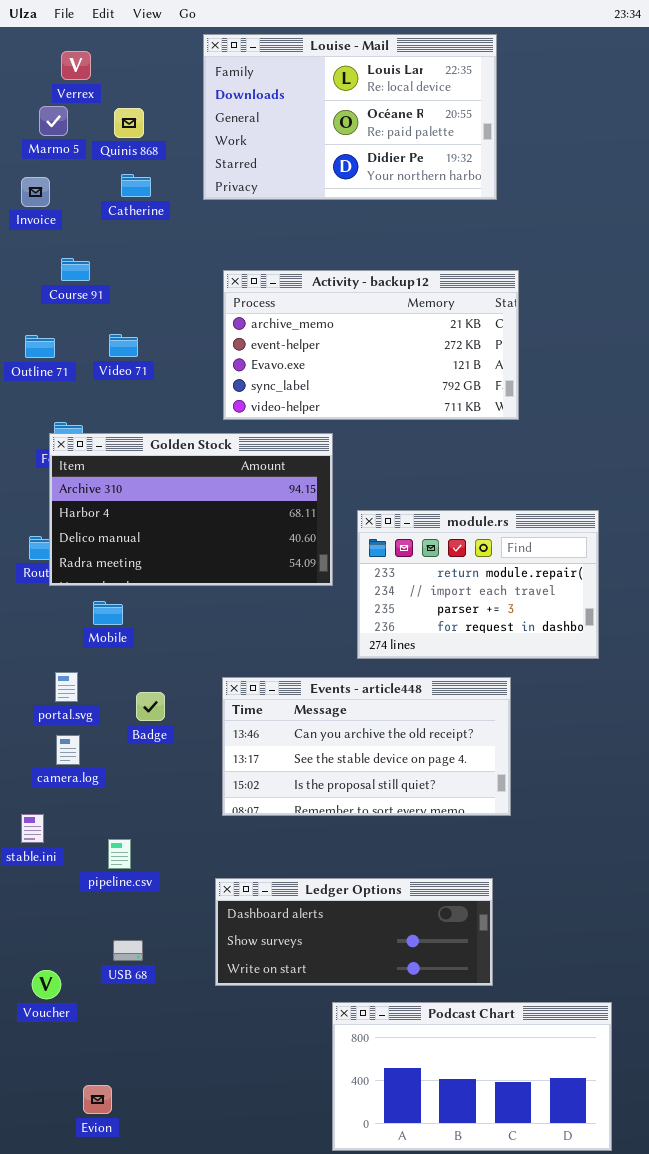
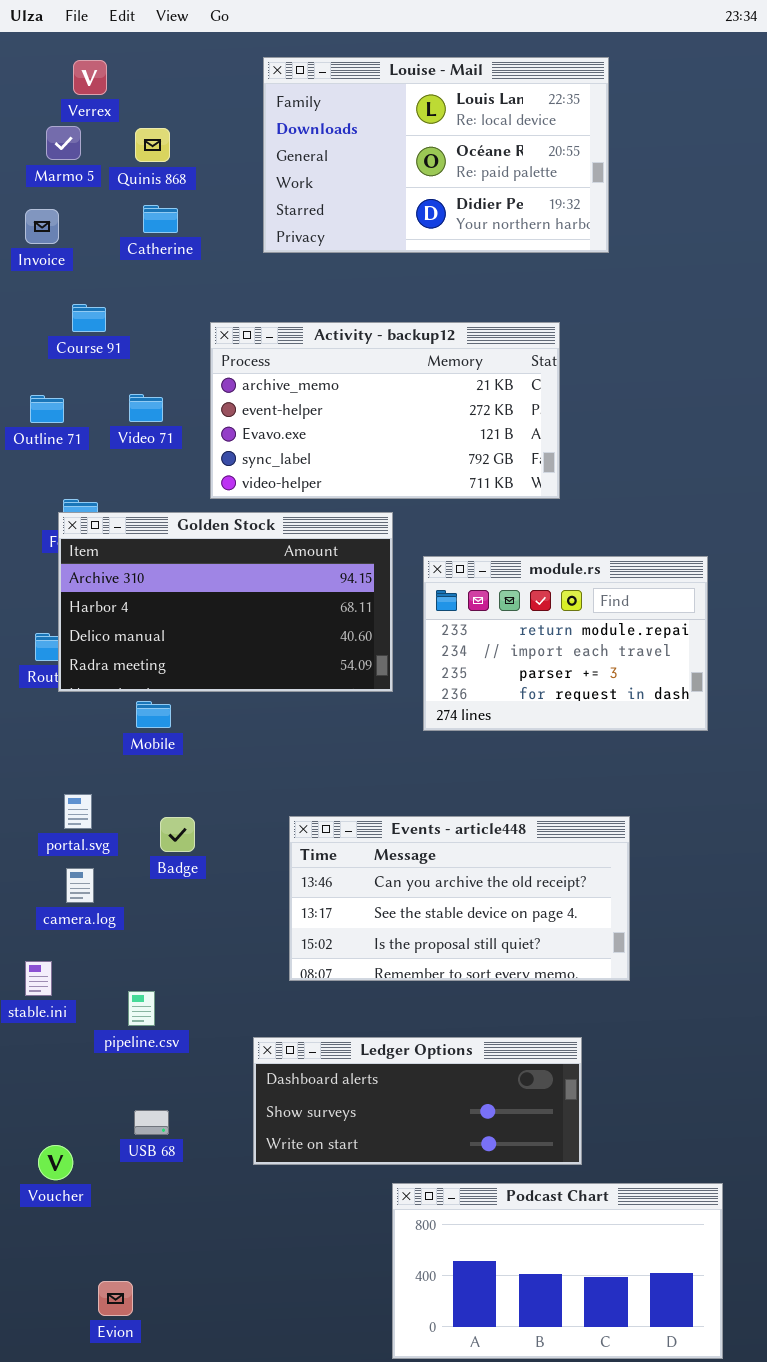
Louise - Mail: [203,34,497,200] -> [263,57,609,253], moved
Activity - backup12: [223,270,519,420] -> [210,322,560,499], moved
module.rs: [357,510,599,659] -> [423,556,708,731], moved
Mobile: [93,601,123,625] -> [136,701,171,728], moved
Events - article448: [222,677,511,816] -> [289,816,630,981], moved

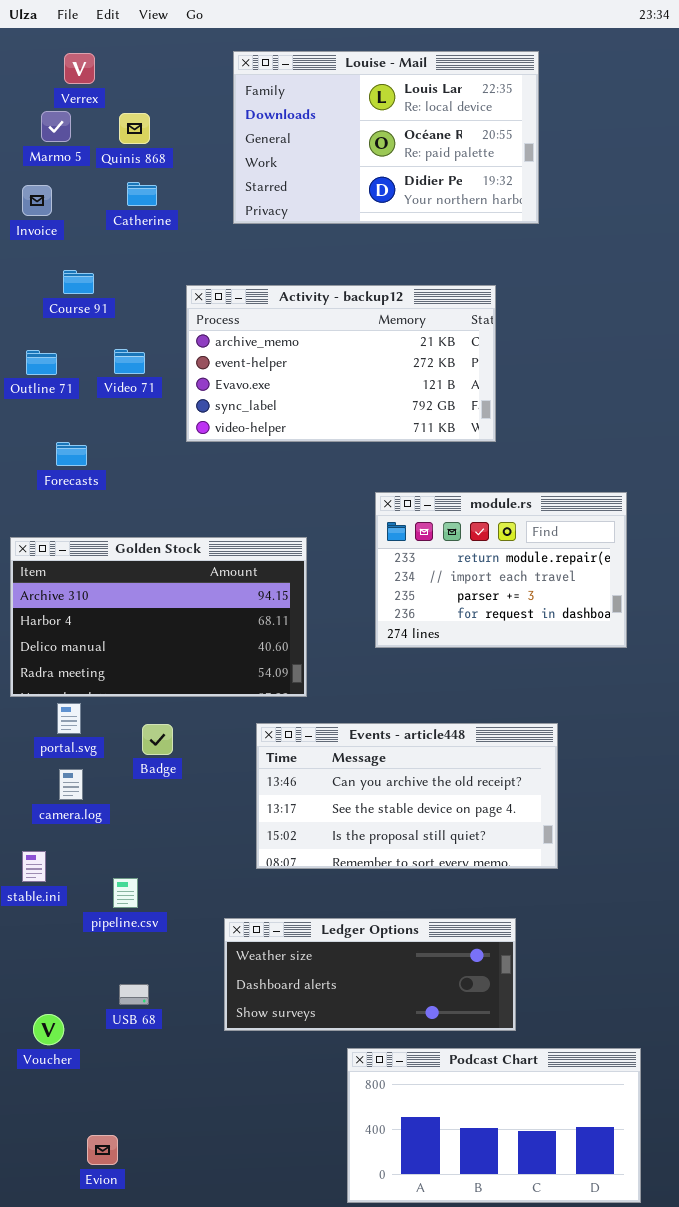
Golden Stock: [58,512,393,692] -> [10,537,307,697], moved
Ledger Options: [253,1037,582,1165] -> [224,918,516,1031], scrolled up 1 row

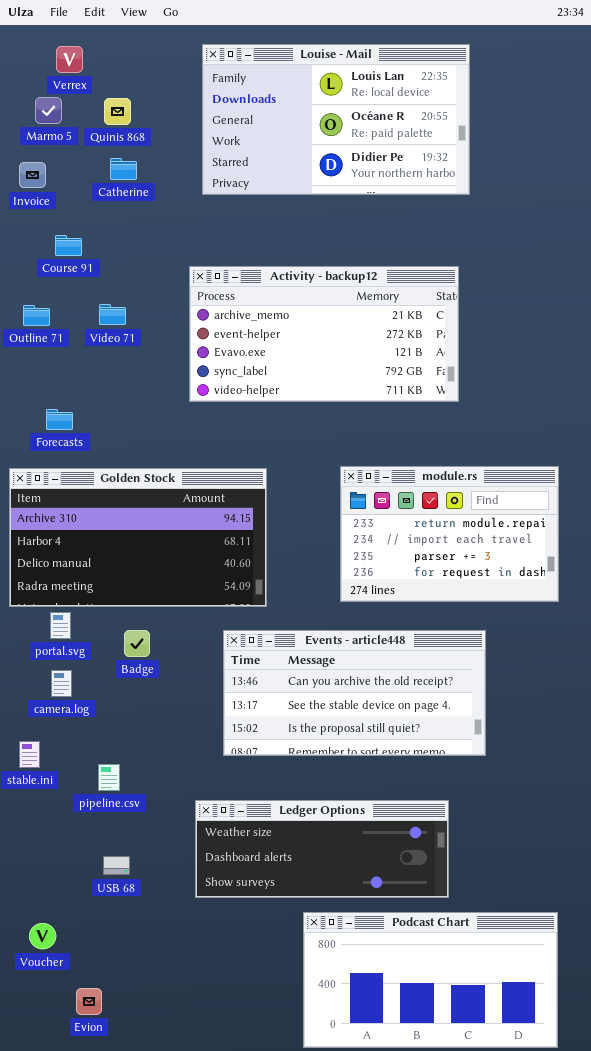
Activity - backup12: [186,285,496,442] -> [189,266,459,402], moved
Forecasts: [56,442,87,466] -> [46,409,73,430], moved
module.rs: [375,492,627,648] -> [340,466,559,602], moved
Voucher: [33,1014,64,1045] -> [29,923,56,949], moved

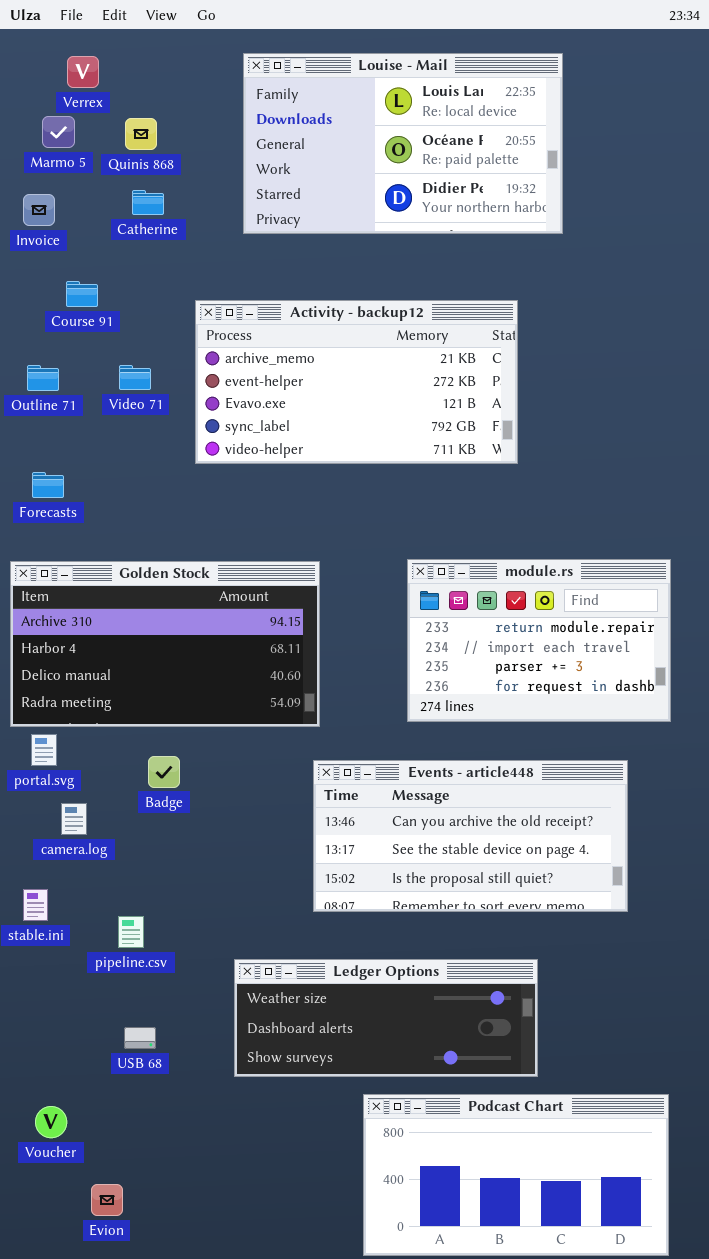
Activity - backup12: [189,266,459,402] -> [195,300,518,464], moved
Forecasts: [46,409,73,430] -> [32,472,64,498], moved
portal.svg: [50,612,71,639] -> [31,734,57,766], moved
Events - article448: [223,630,486,756] -> [313,760,628,912], moved

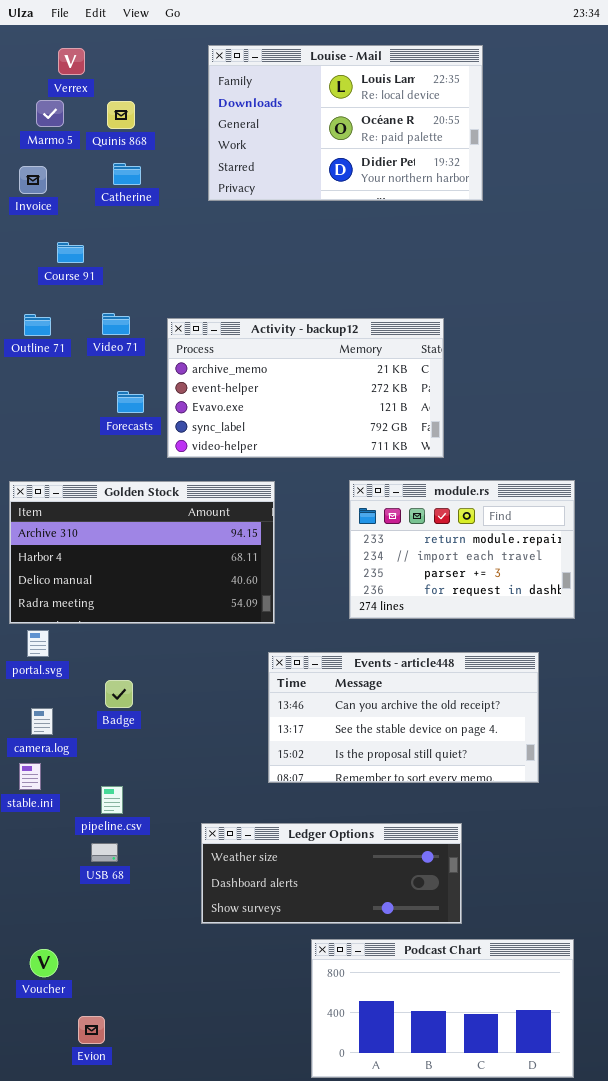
Activity - backup12: [195,300,518,464] -> [167,318,444,458], moved
Forecasts: [32,472,64,498] -> [117,391,144,413], moved
Badge: [148,756,180,788] -> [105,680,133,708], moved
camera.log: [61,803,87,835] -> [31,708,53,735], moved
USB 68: [124,1027,156,1049] -> [91,843,118,862], moved

